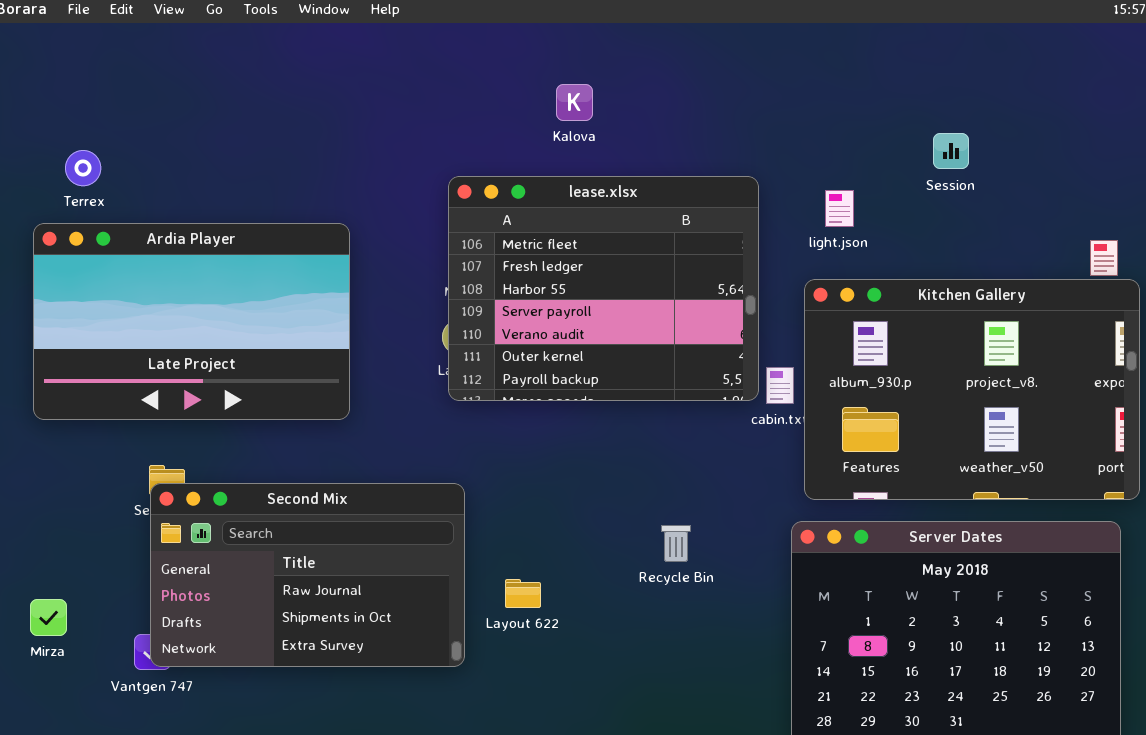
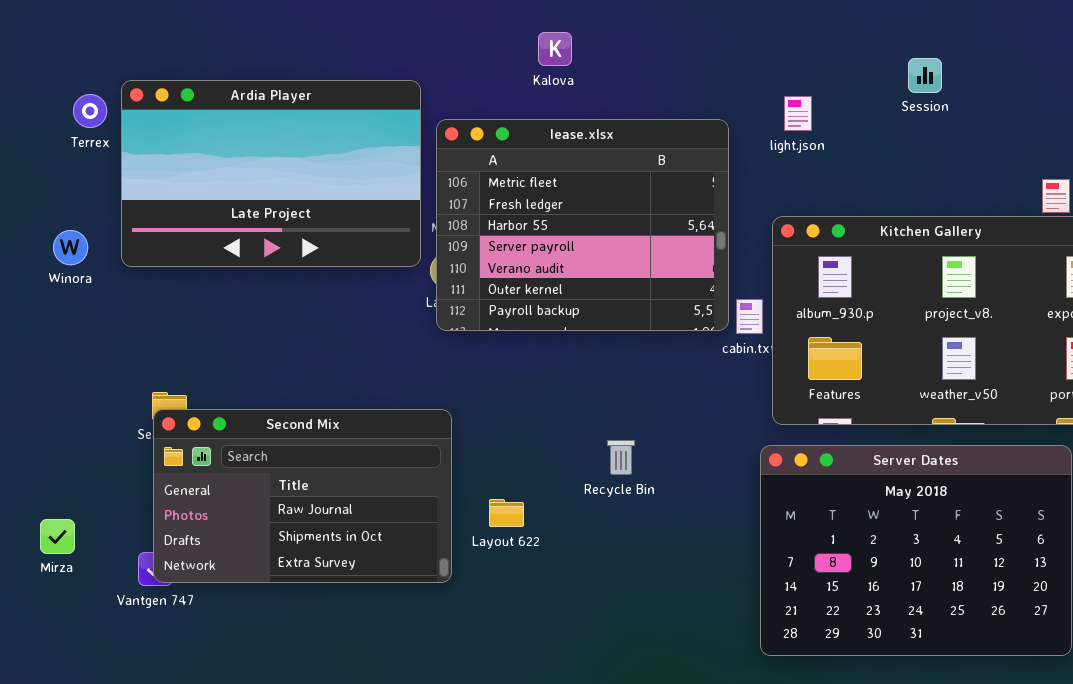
Session: [933,133,969,169] -> [908,58,942,93], moved
light.json: [825,190,854,227] -> [784,96,812,131], moved
Ardia Player: [33,223,350,420] -> [121,80,421,267], moved
Recycle Bin: [661,525,691,562] -> [607,440,635,475], moved

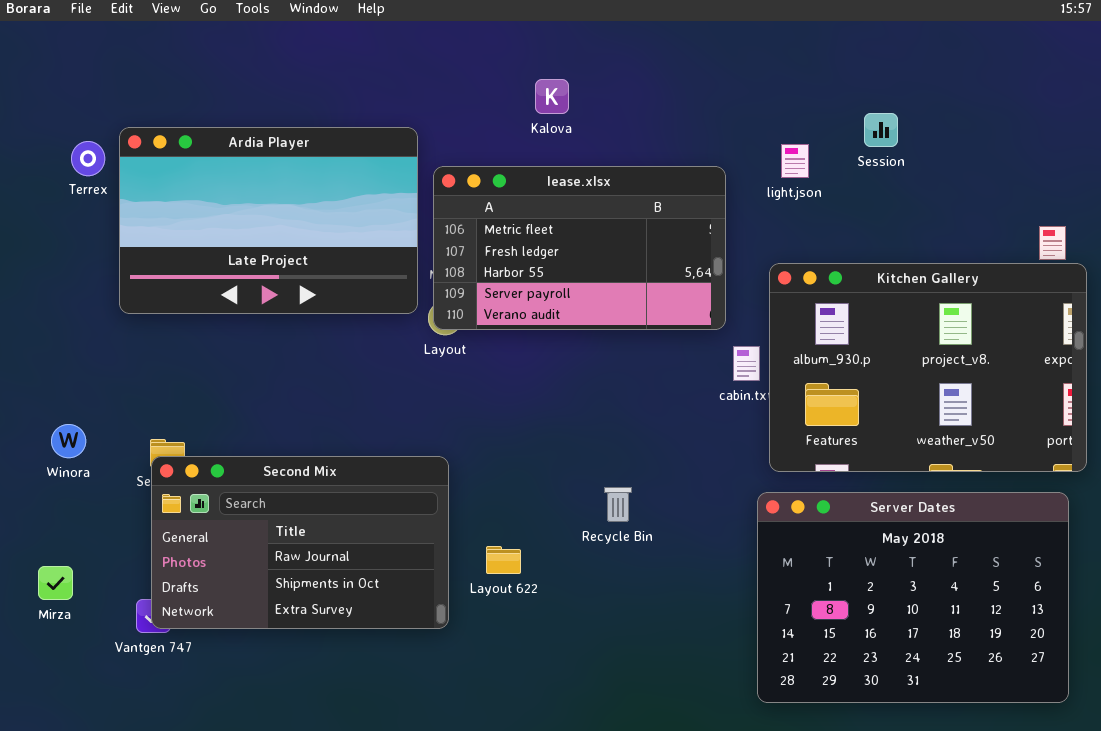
Session: [908,58,942,93] -> [864,113,898,147], moved
lease.xlsx: [436,119,729,331] -> [433,166,726,330], resized
Winora: [53,230,88,265] -> [51,424,86,458], moved

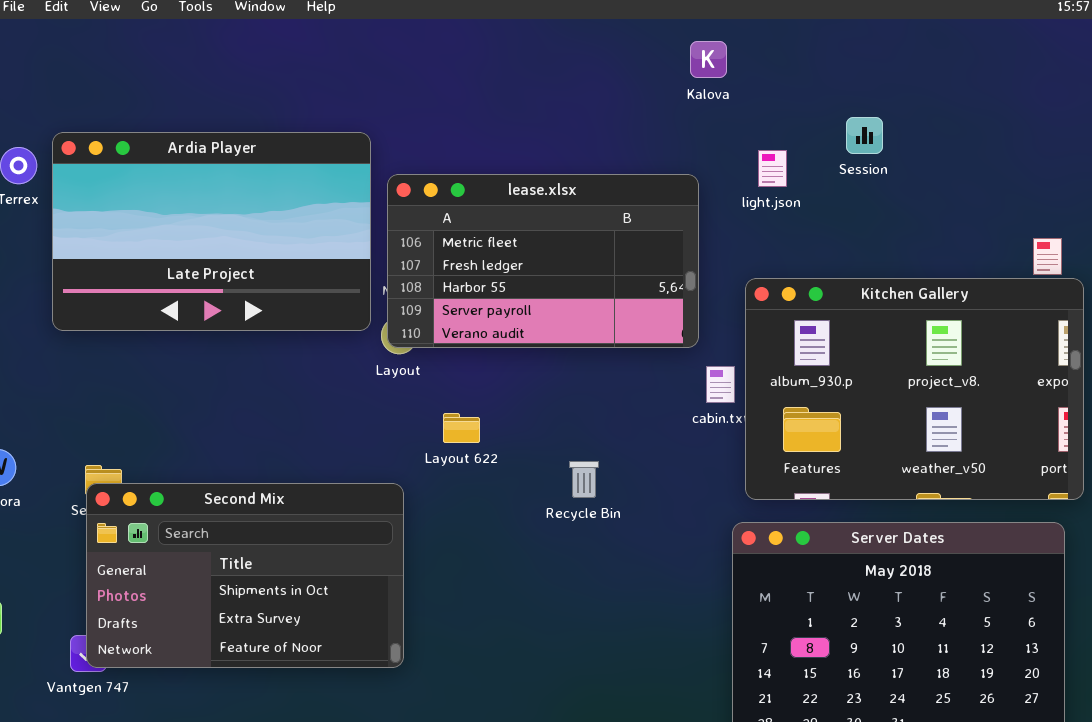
Kalova: [535,79,569,114] -> [690,41,727,78], moved
Second Mix: [151,456,449,629] -> [86,483,404,668], scrolled down 1 row
Recycle Bin: [604,487,632,522] -> [569,461,599,498], moved
Layout 622: [486,546,521,574] -> [443,413,480,443], moved

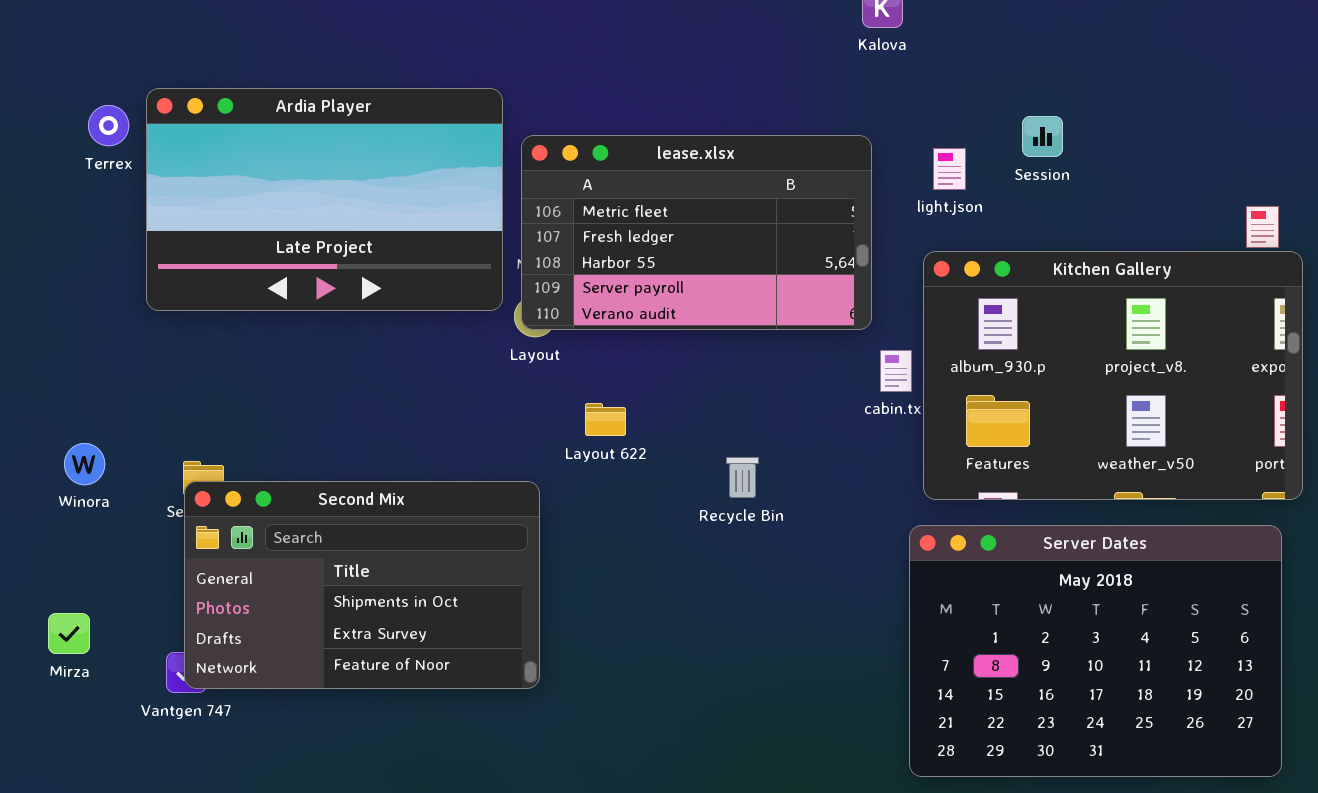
Session: [846,117,883,154] -> [1022,116,1063,157], moved
light.json: [758,150,787,187] -> [933,148,966,190], moved

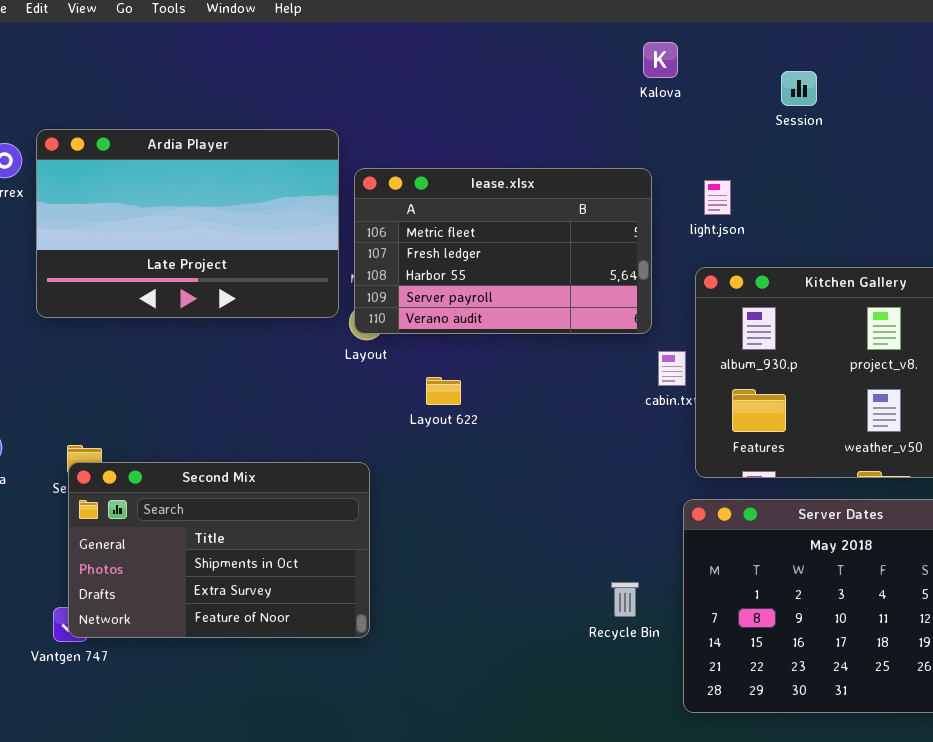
Session: [1022,116,1063,157] -> [781,71,817,106], moved
Layout 622: [585,403,626,436] -> [426,377,461,405], moved
Recycle Bin: [726,457,759,498] -> [611,582,639,617], moved

